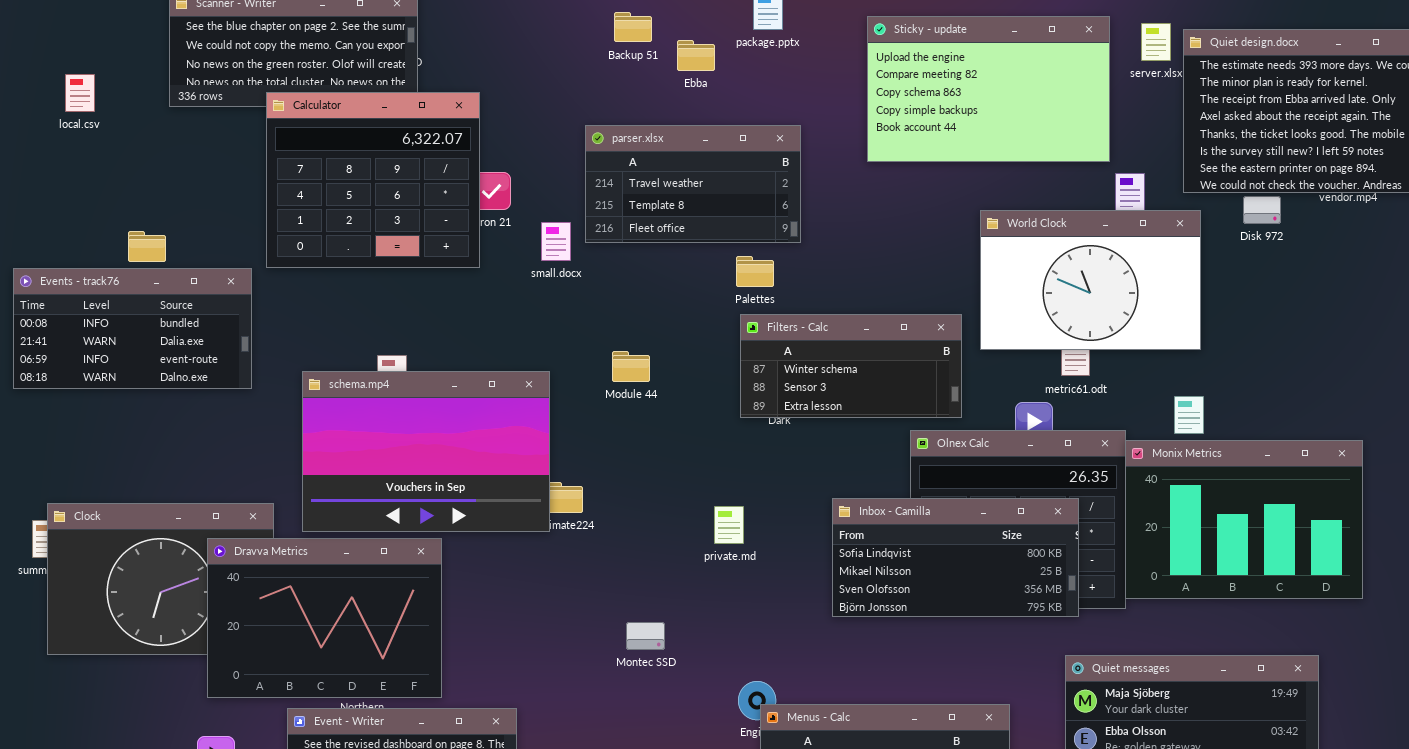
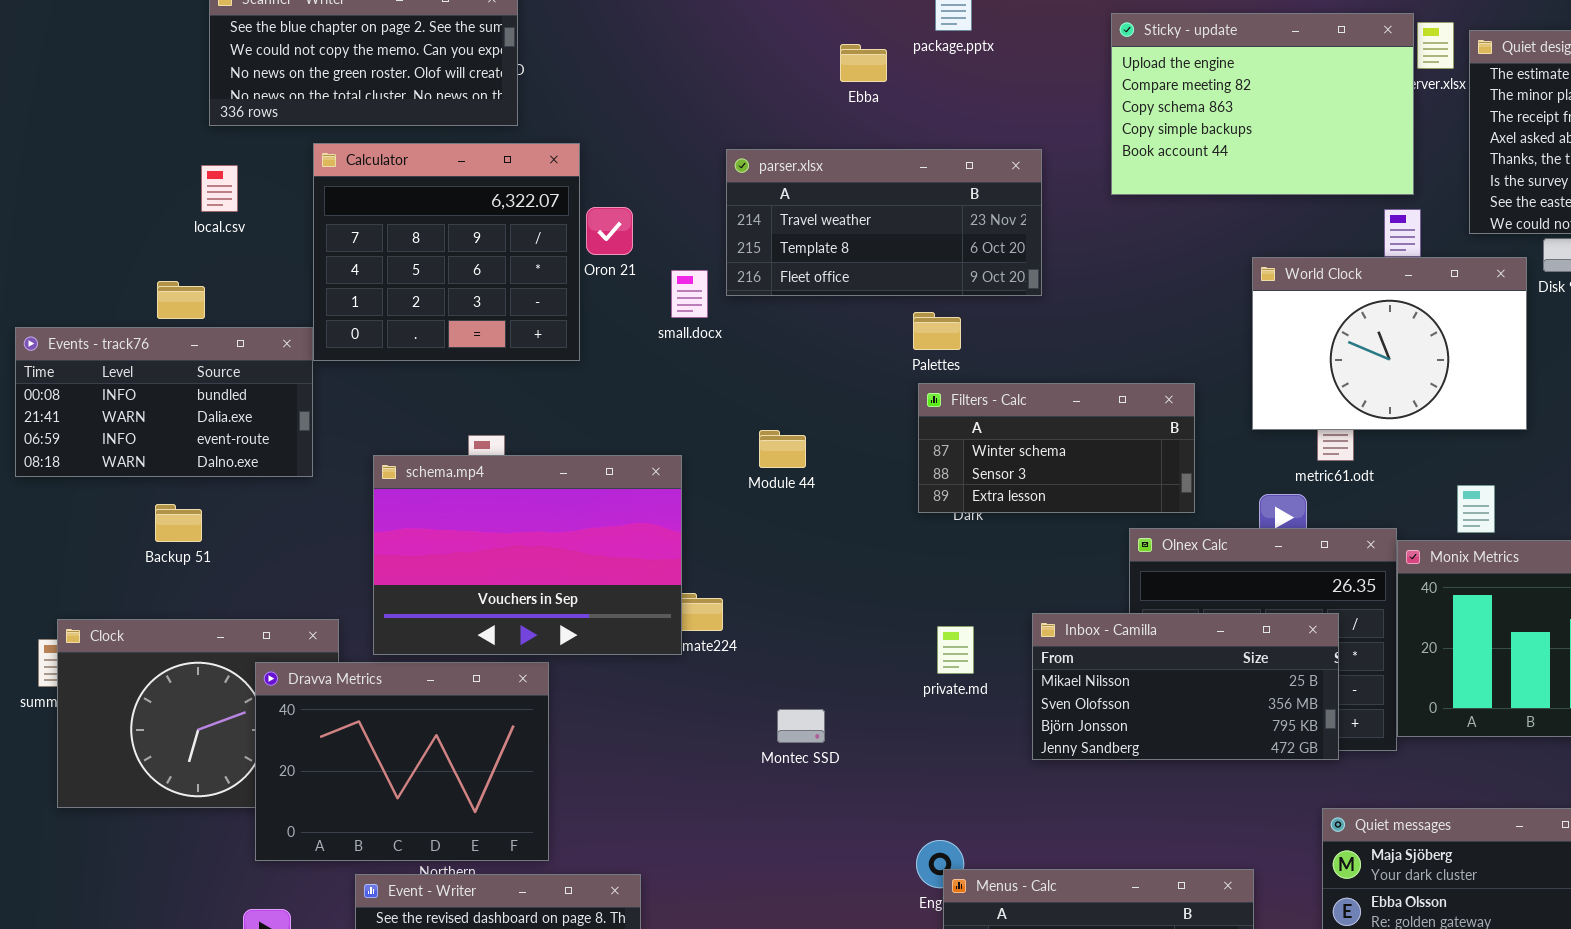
Backup 51: [614,12,652,42] -> [155,504,202,542], moved
Sticky - update: [867,16,1110,162] -> [1111,13,1414,195], moved
local.csv: [65,74,95,112] -> [201,165,238,212], moved
Calculator: [266,92,480,268] -> [313,143,580,361], moved
parser.xlsx: [585,125,801,243] -> [726,149,1042,296], resized
World Clock: [980,210,1201,350] -> [1252,257,1527,430], moved
Inbox - Camilla: [832,498,1079,617] -> [1032,613,1339,760], scrolled down 1 row
private.md: [714,506,744,544] -> [937,626,974,674], moved
Montec SSD: [626,622,665,650] -> [777,709,825,743], moved

